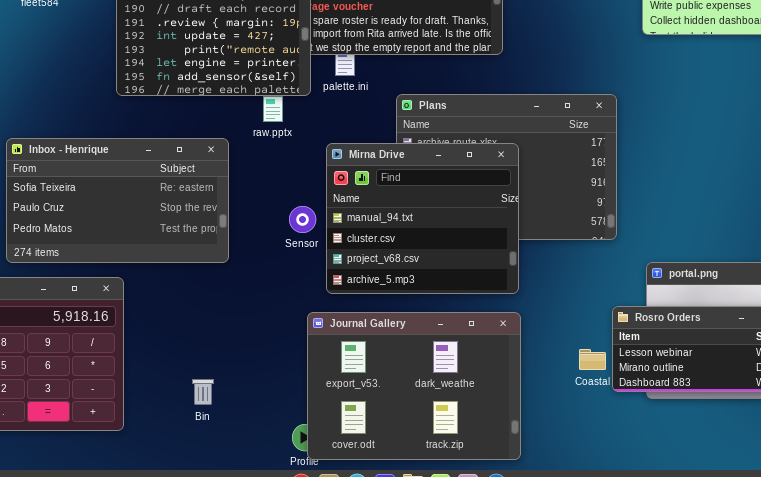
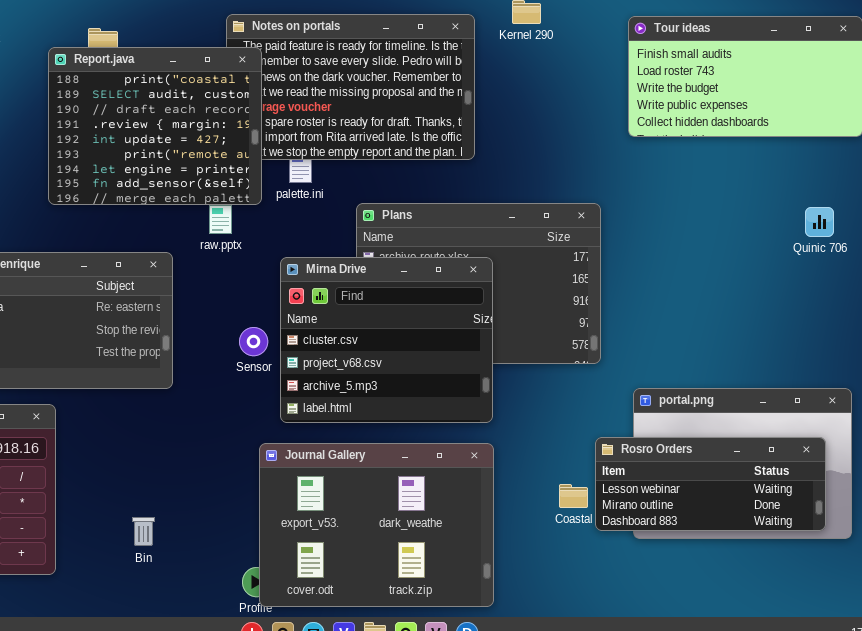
Mirna Drive: [326,143,519,294] -> [280,257,493,423], scrolled down 1 row

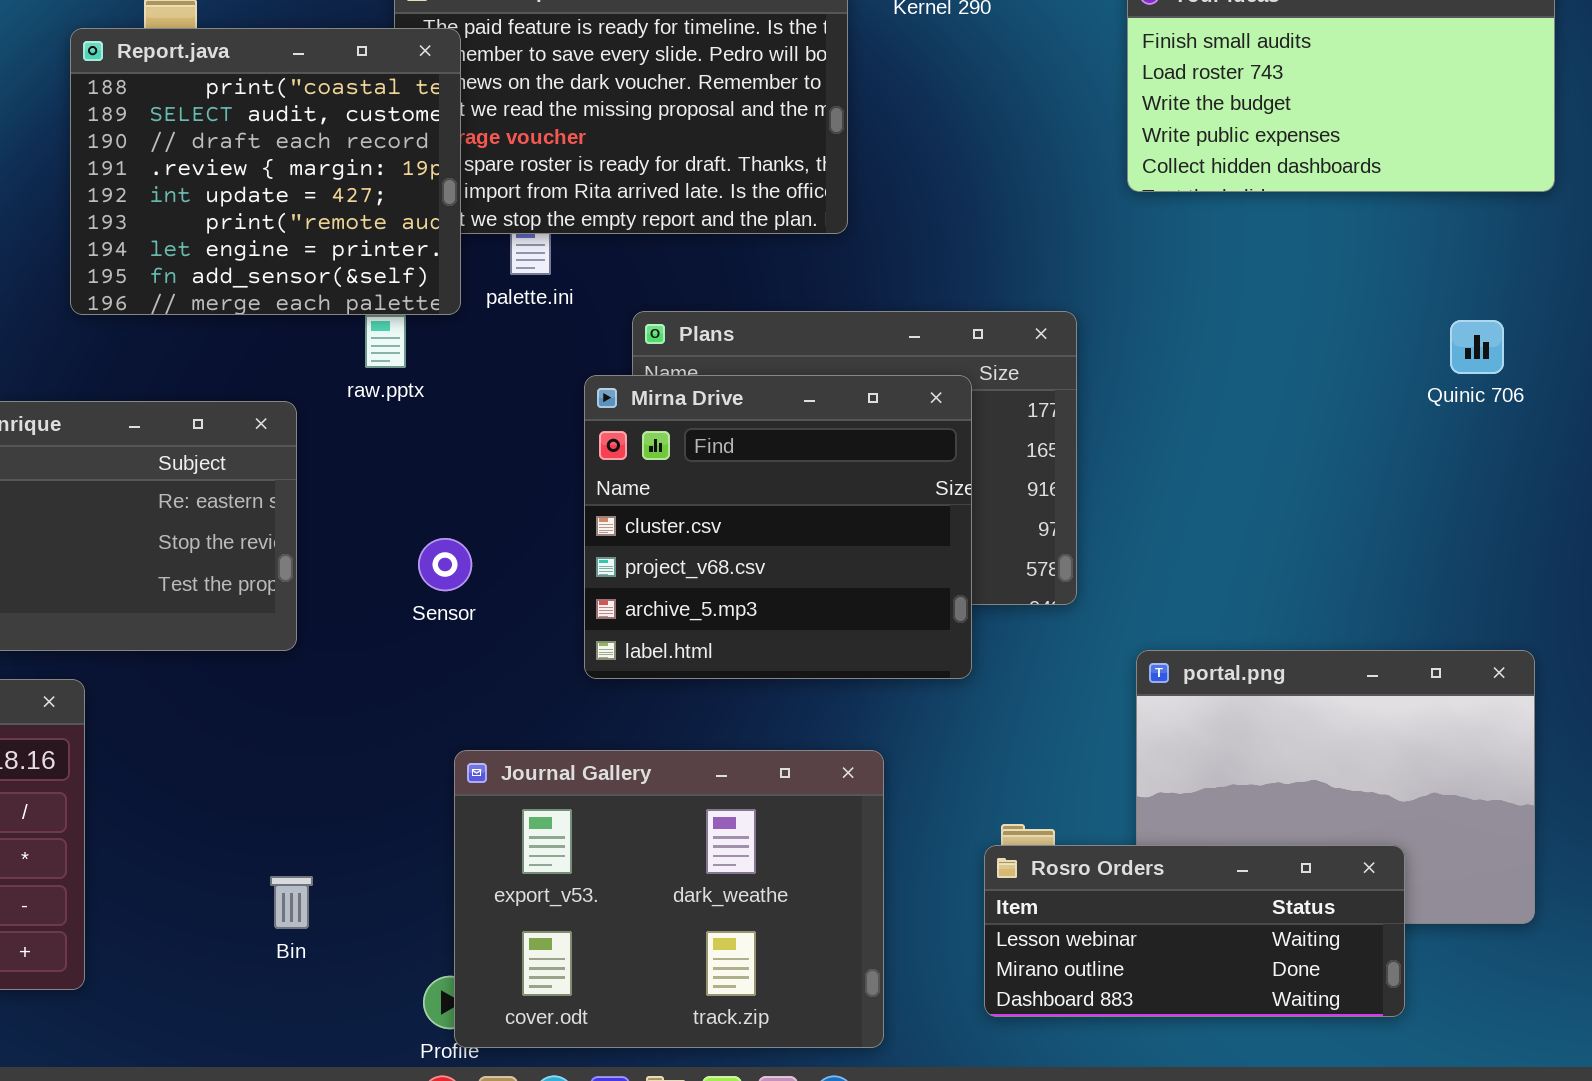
Mirna Drive: [280,257,493,423] -> [584,375,972,679], moved
Rosro Orders: [595,437,826,531] -> [984,845,1405,1017], moved
Bin: [132,517,155,546] -> [270,876,313,929], moved

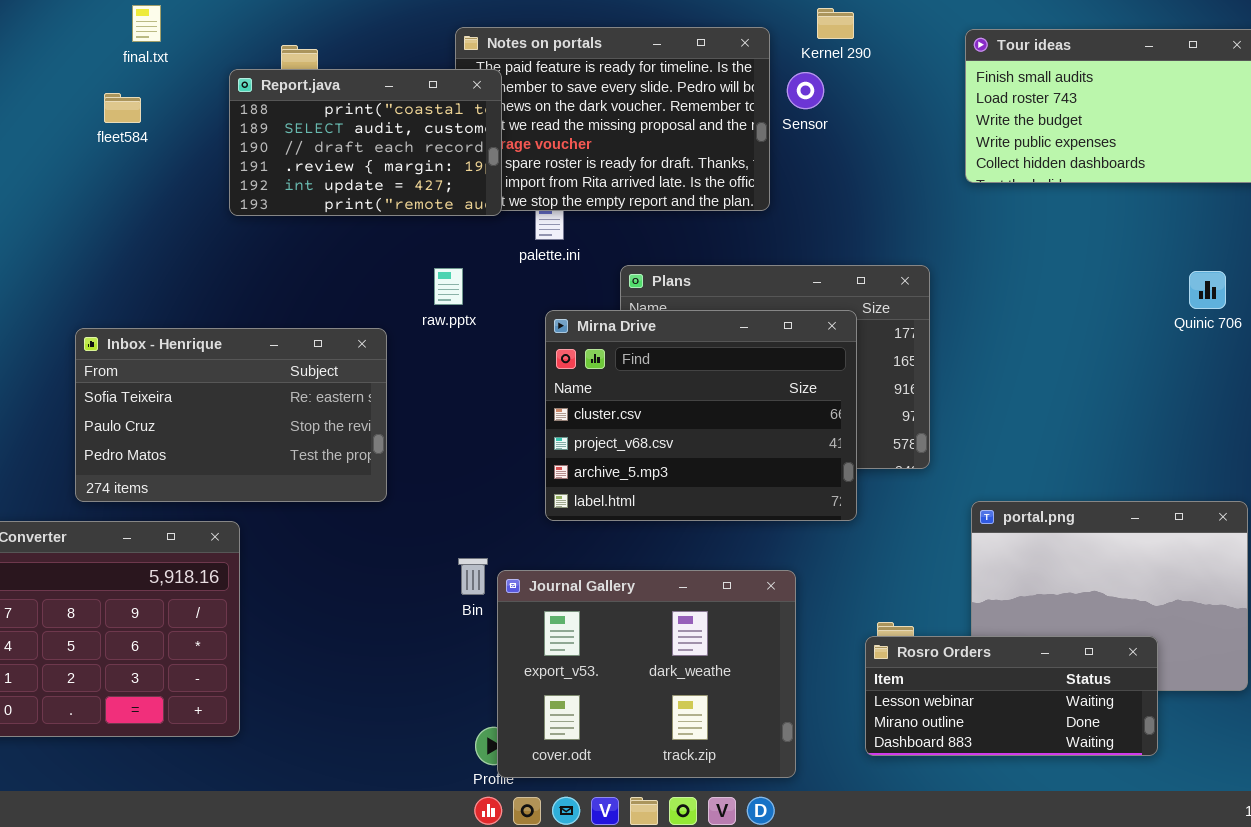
Report.java: [70,28,461,315] -> [229,69,502,216], resized
Mirna Drive: [584,375,972,679] -> [545,310,857,521], resized
Sensor: [418,538,472,591] -> [787,72,824,109], moved
Bin: [270,876,313,929] -> [458,558,488,595], moved

